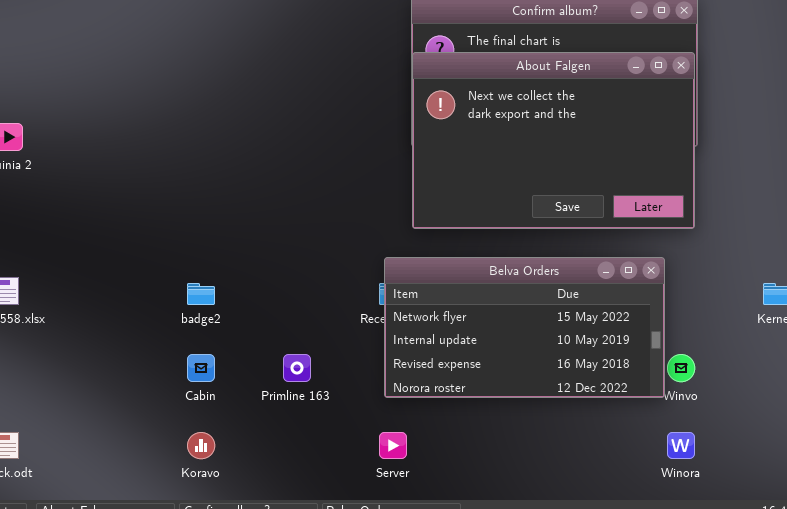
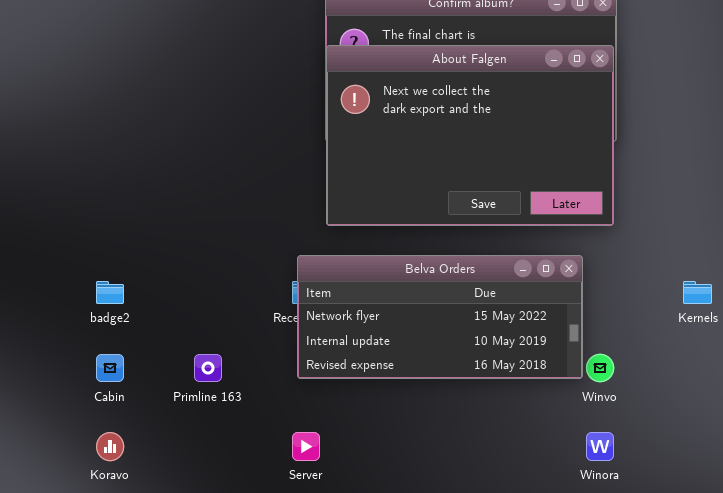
Belva Orders: [384,257,665,398] -> [297,255,583,379], resized

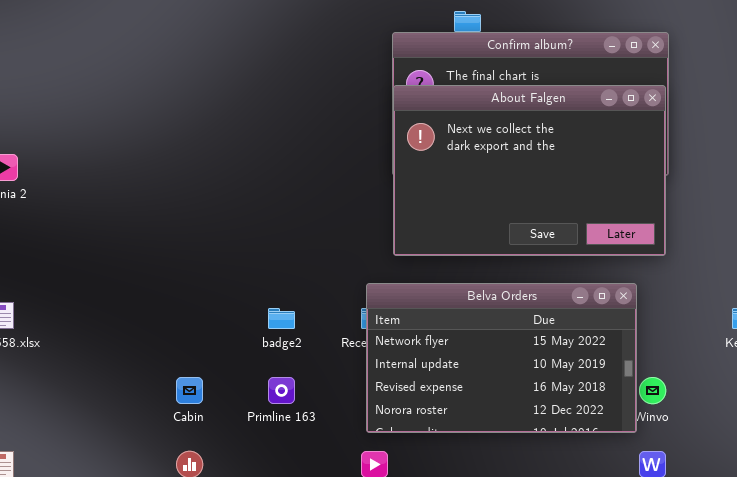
Belva Orders: [297,255,583,379] -> [366,283,637,433], resized
badge2: [96,281,124,304] -> [268,308,295,329], moved

